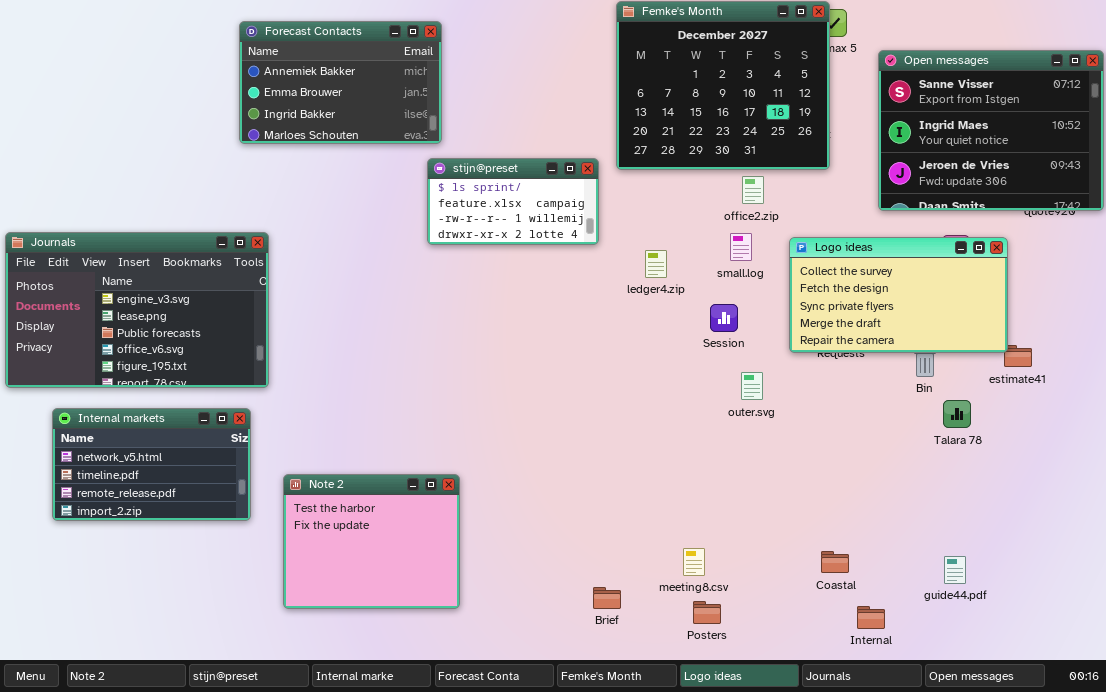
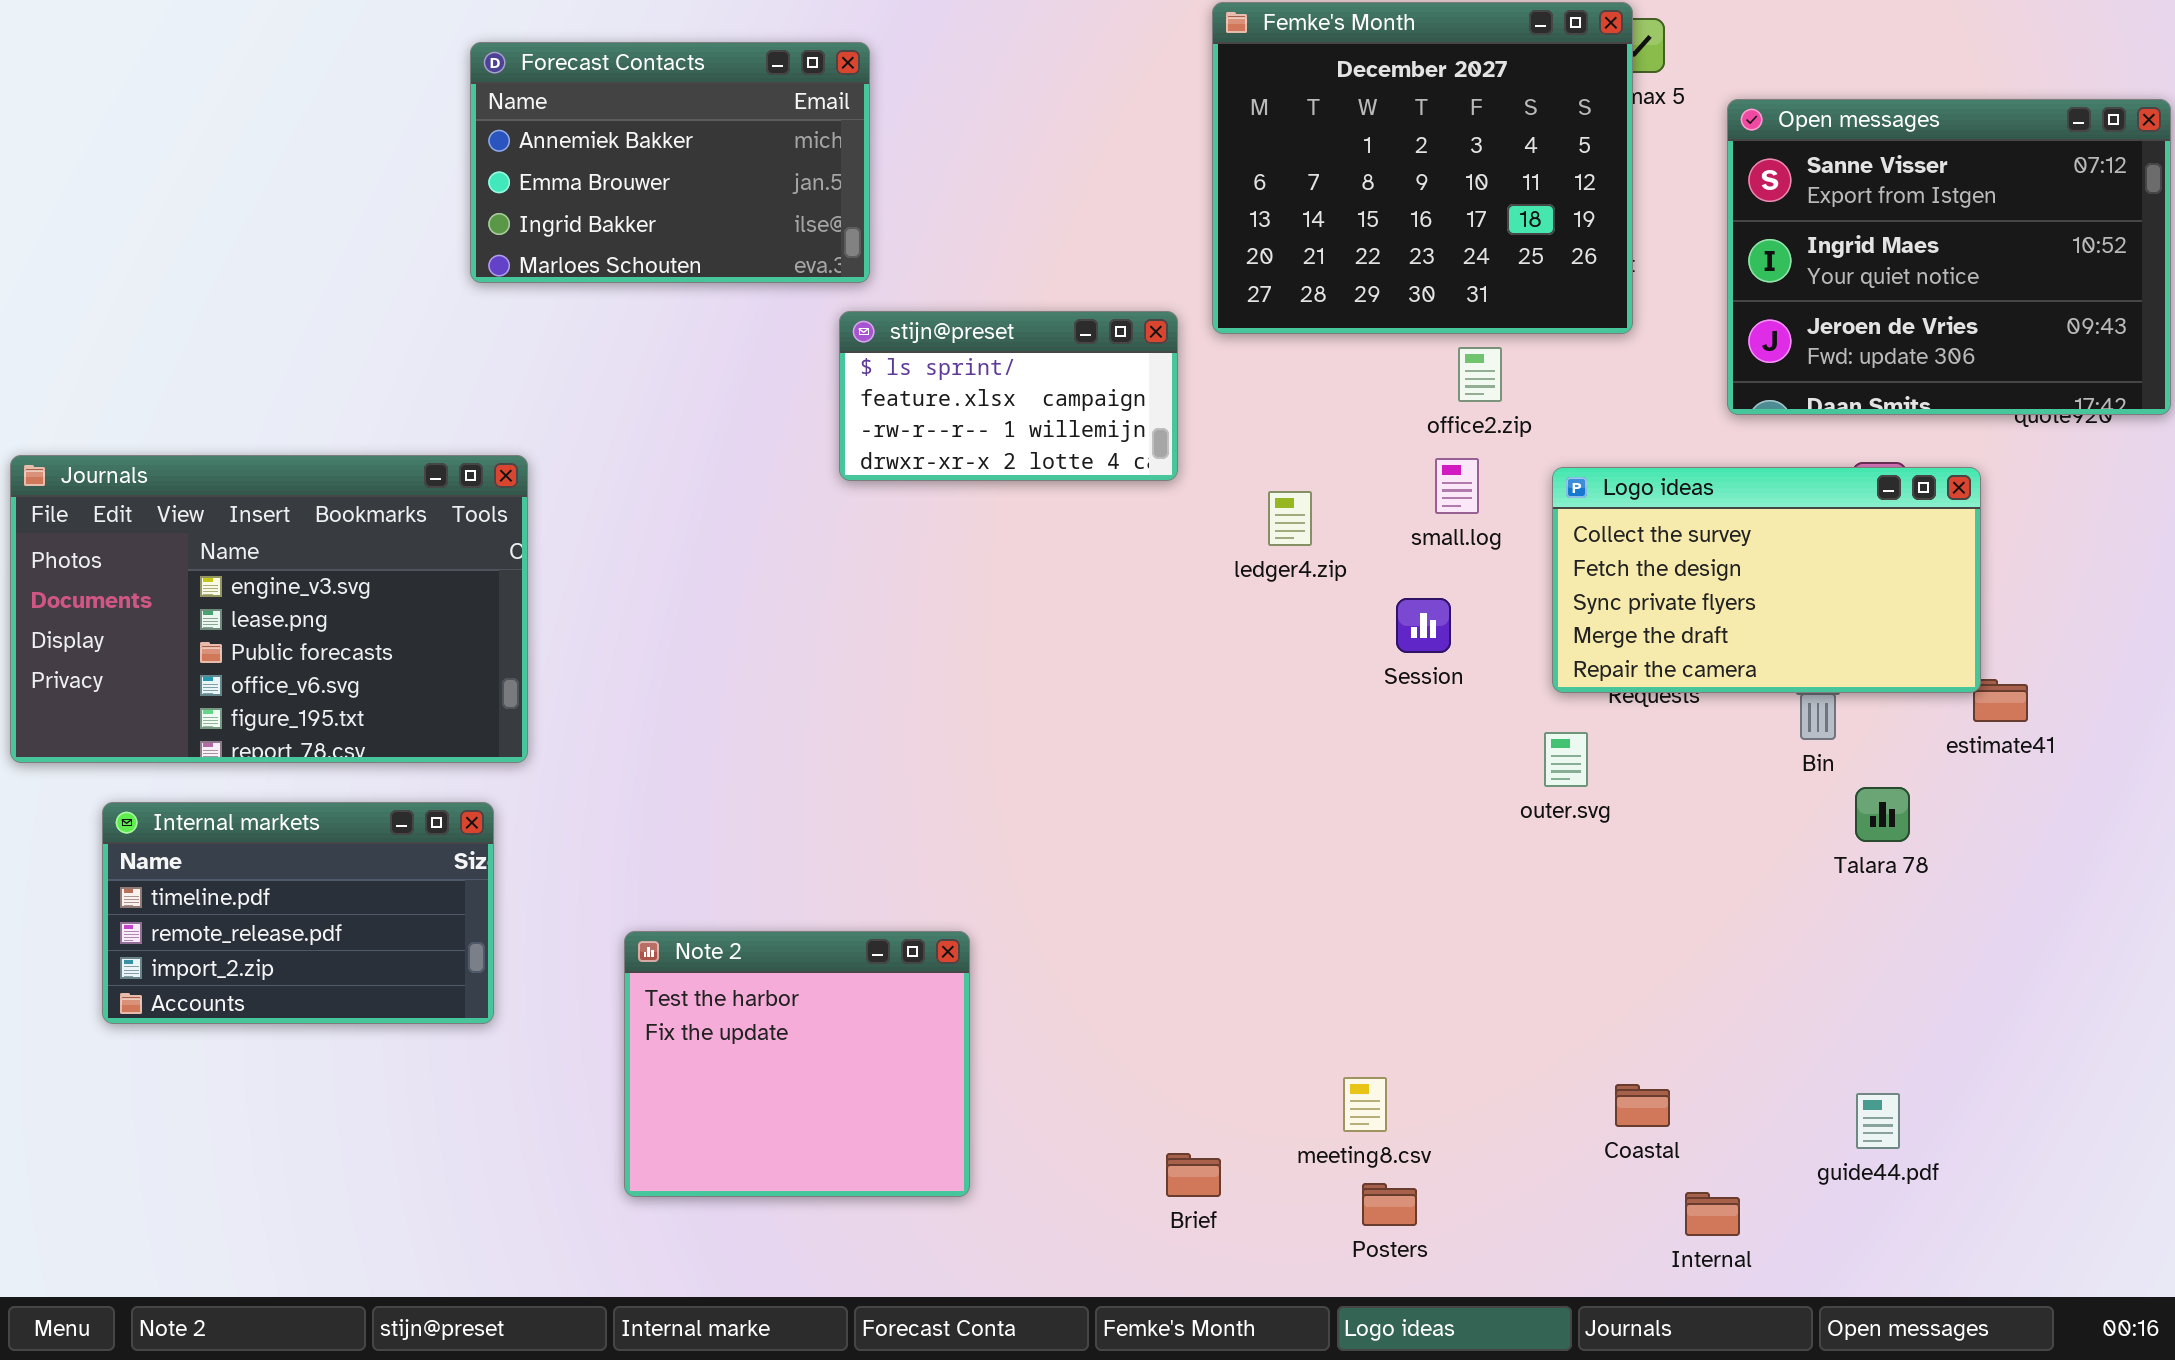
outer.svg: [741,372,763,400] -> [1544,732,1588,787], moved
Internal markets: [52,408,251,521] -> [102,802,494,1024], scrolled down 1 row
Note 2: [283,474,460,609] -> [624,931,970,1197], moved

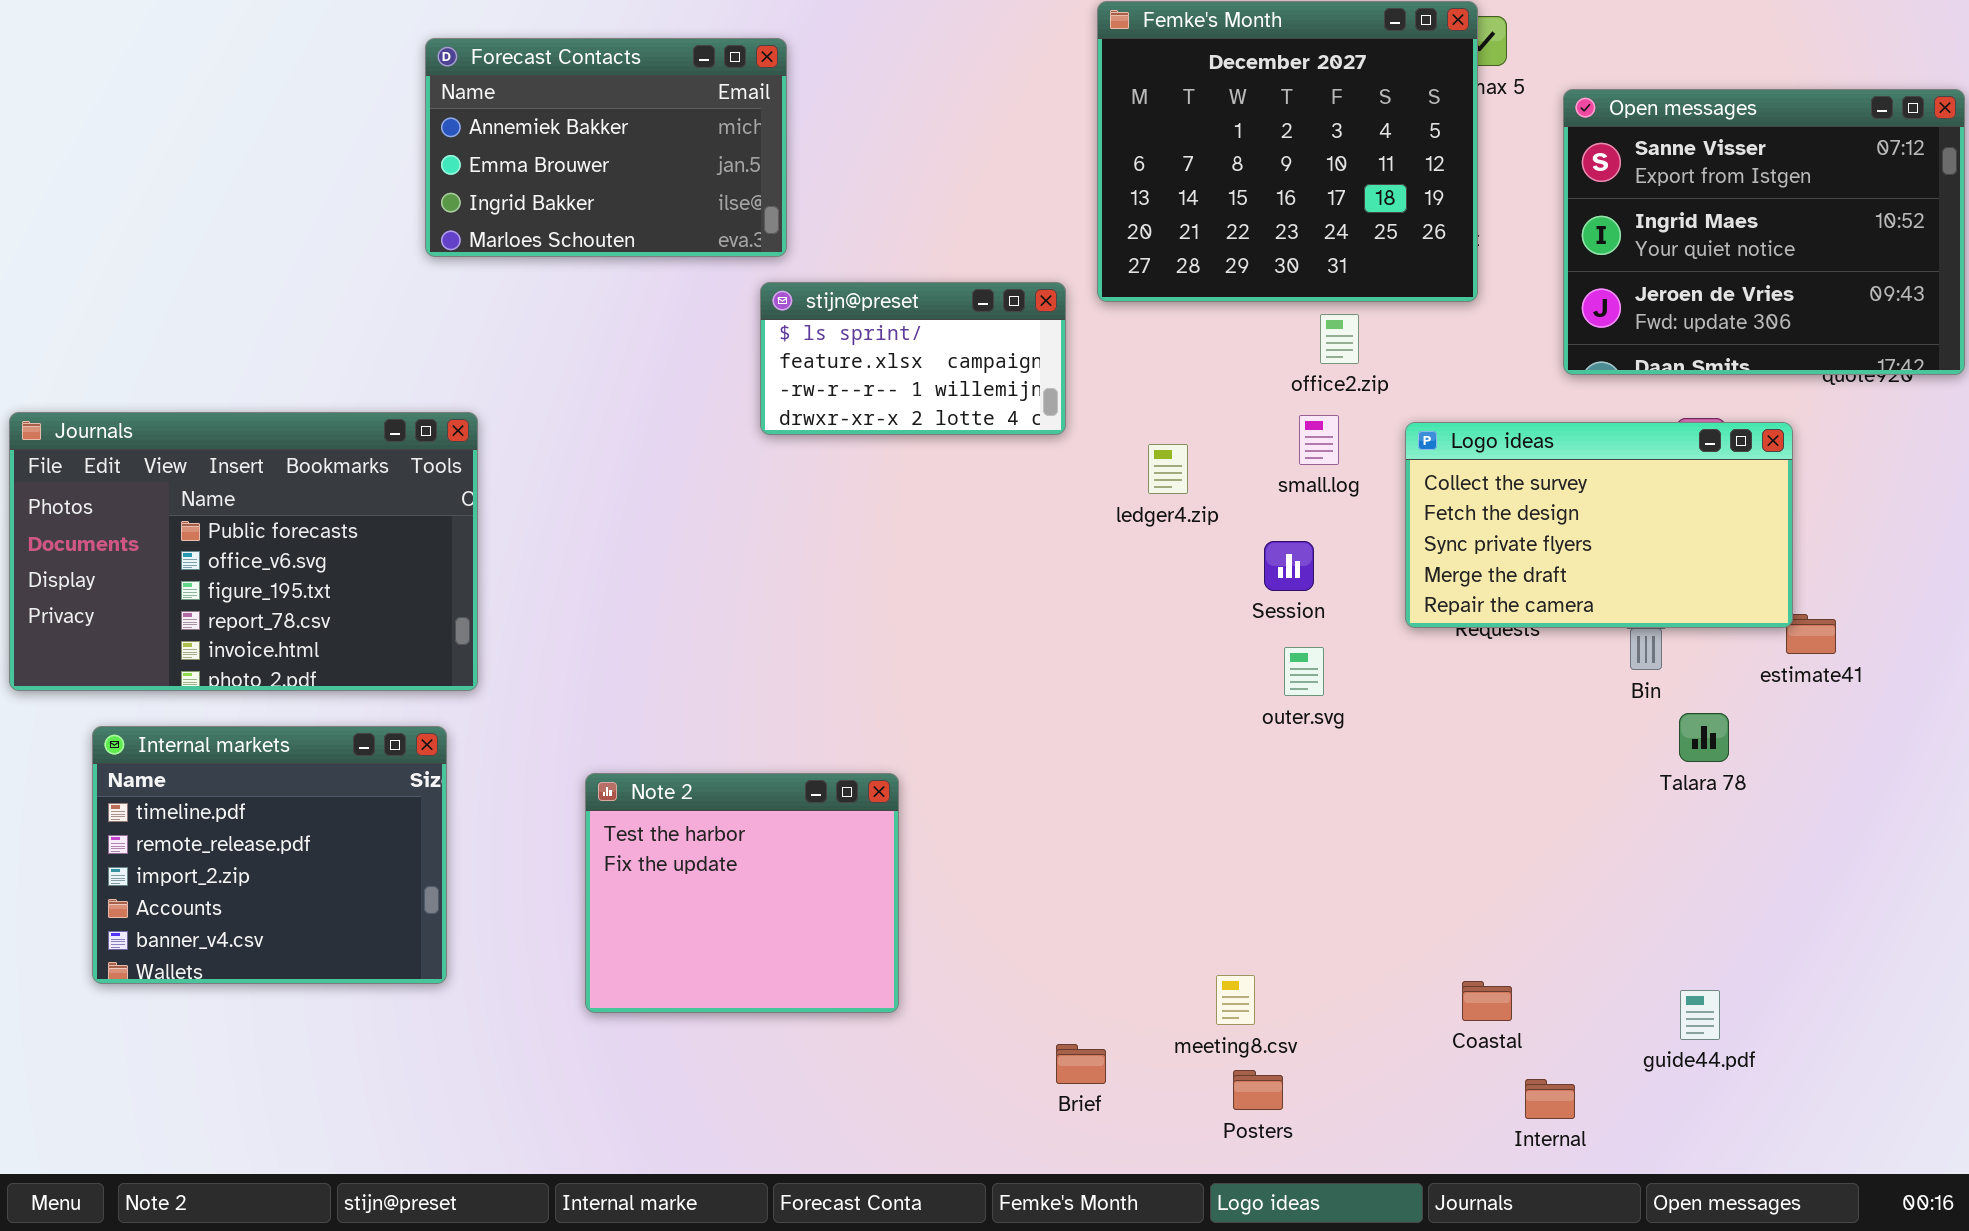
Journals: [10,455,528,763] -> [9,412,478,691], scrolled down 2 rows
outer.svg: [1544,732,1588,787] -> [1284,647,1324,696], moved
Internal markets: [102,802,494,1024] -> [92,726,447,984], resized
Note 2: [624,931,970,1197] -> [585,773,899,1013], moved

